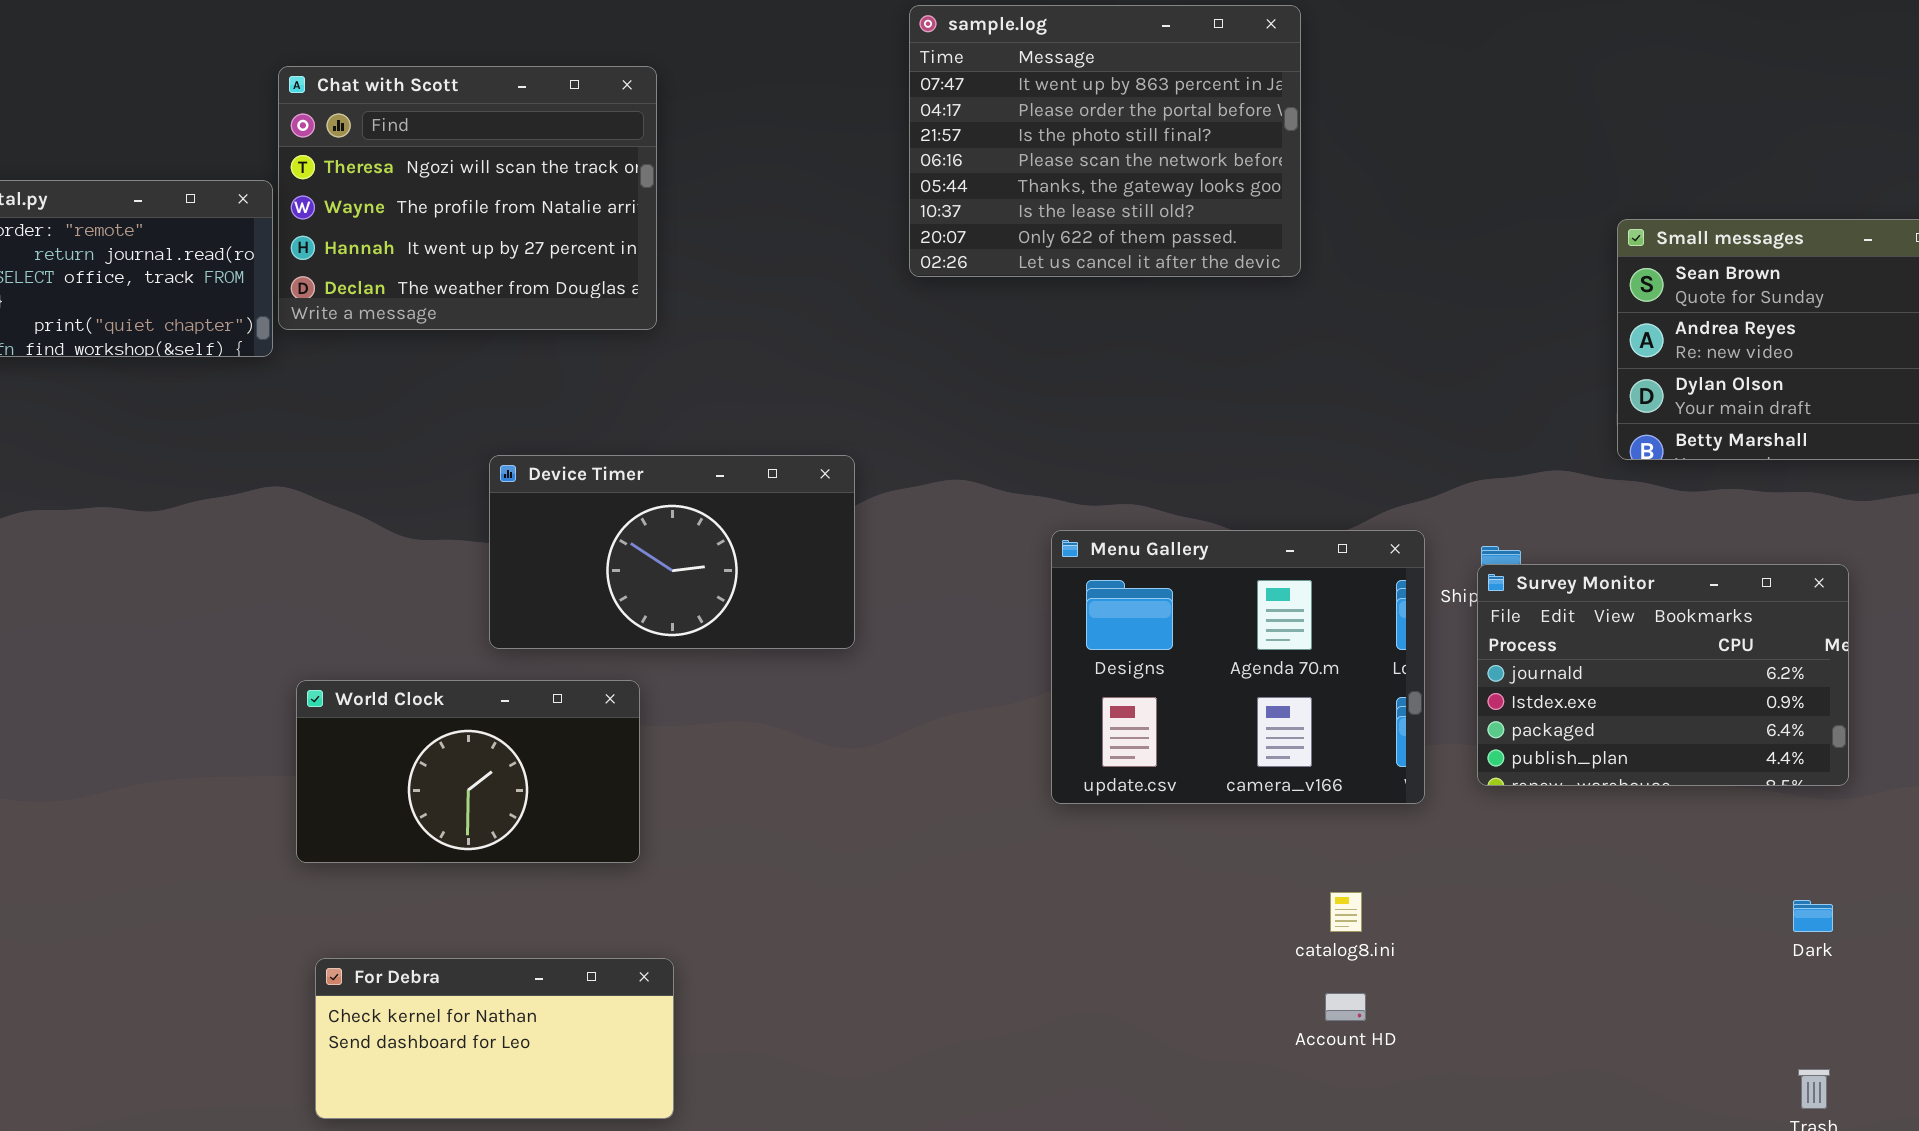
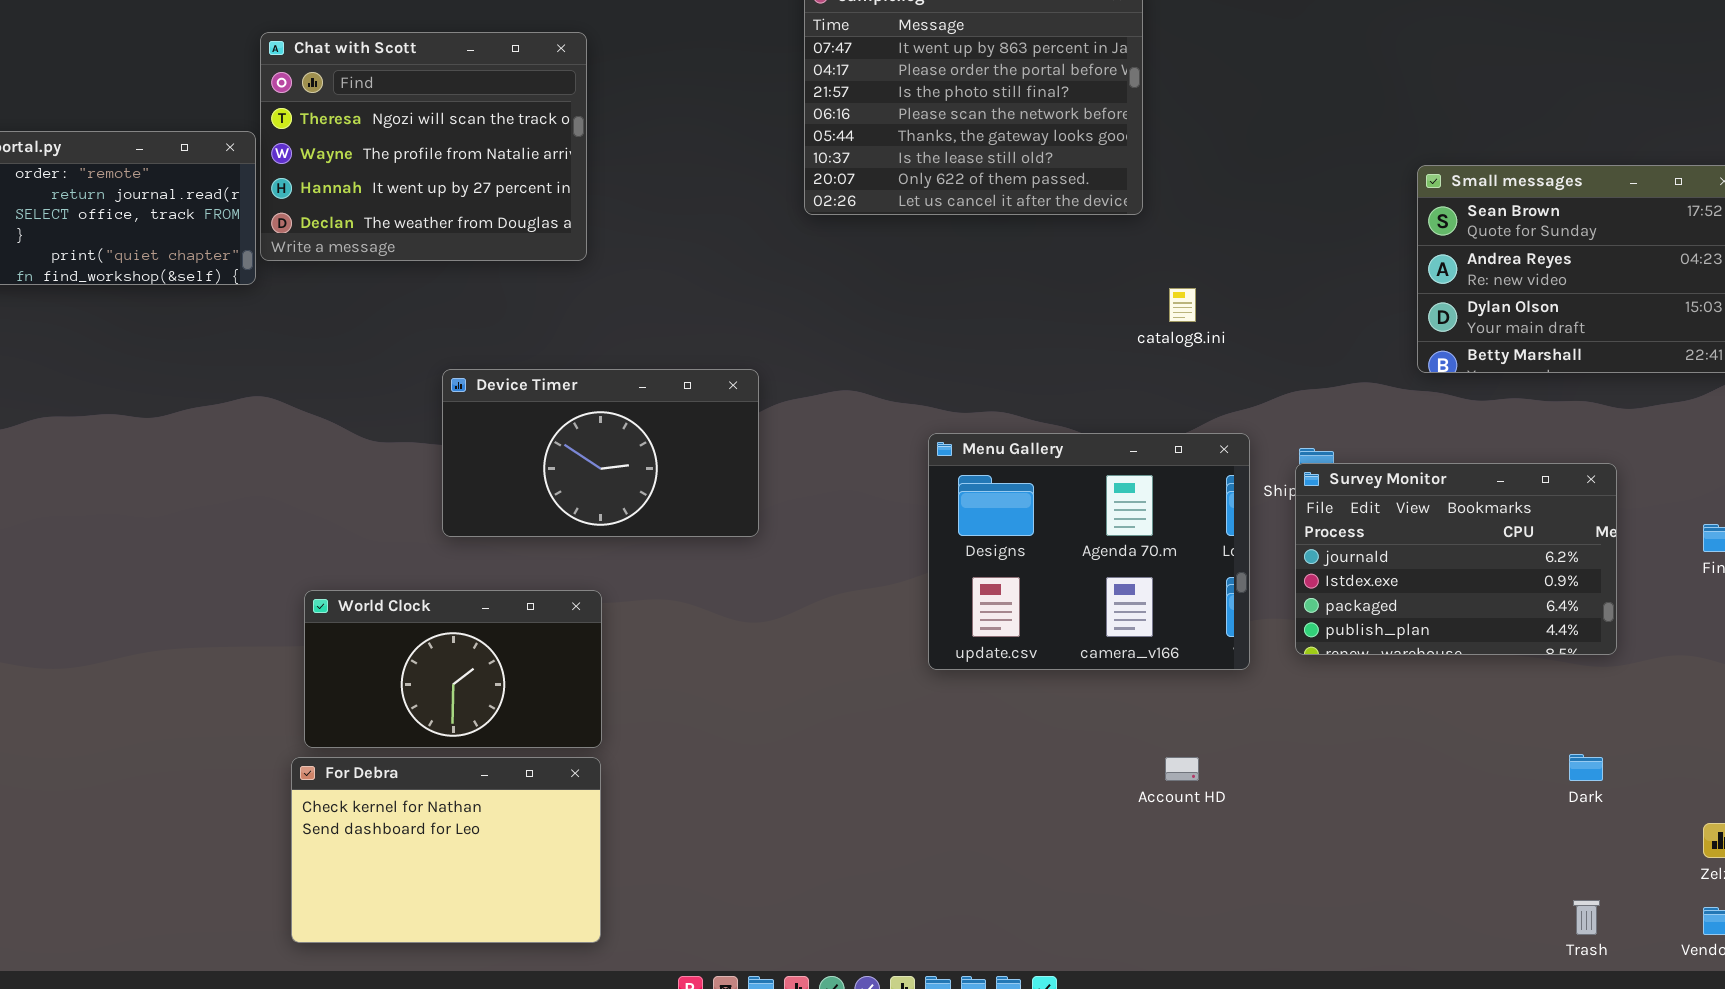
World Clock: [296,680,640,863] -> [304,590,602,748], moved
catalog8.ini: [1330,892,1362,932] -> [1169,288,1196,322], moved
For Debra: [315,958,674,1119] -> [291,757,601,943], resized
Account HD: [1325,993,1366,1021] -> [1165,757,1199,781], moved

